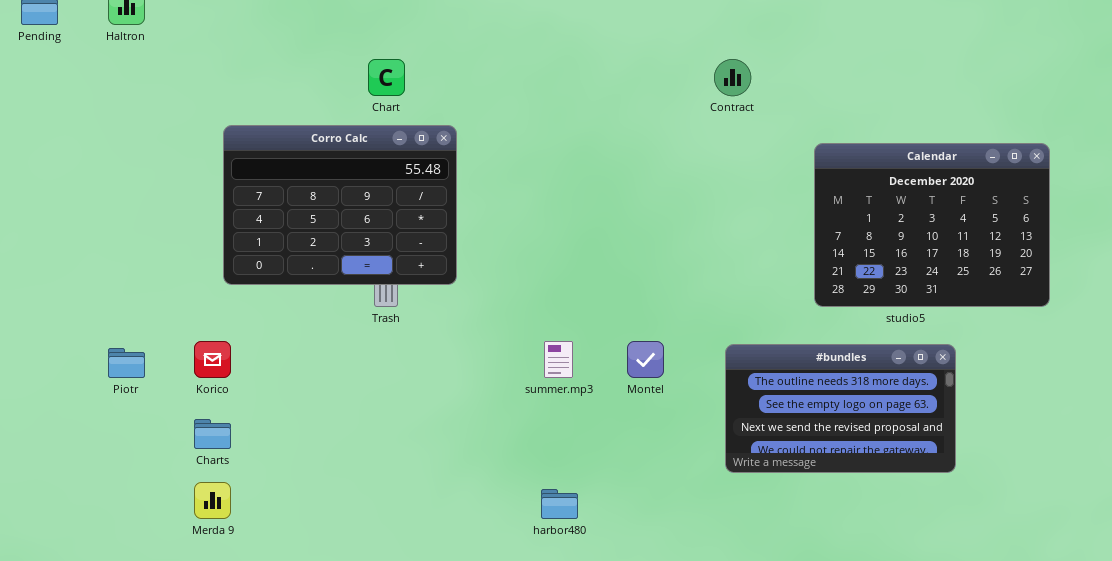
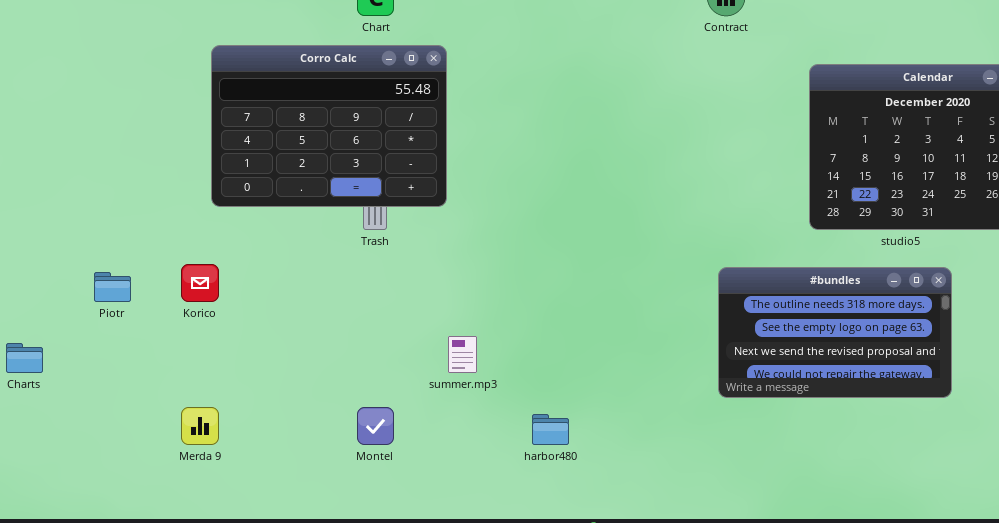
summer.mp3: [544,341,573,378] -> [448,336,477,373], moved
Montel: [627,341,664,378] -> [357,407,394,445], moved
Charts: [194,419,231,449] -> [6,343,43,373], moved

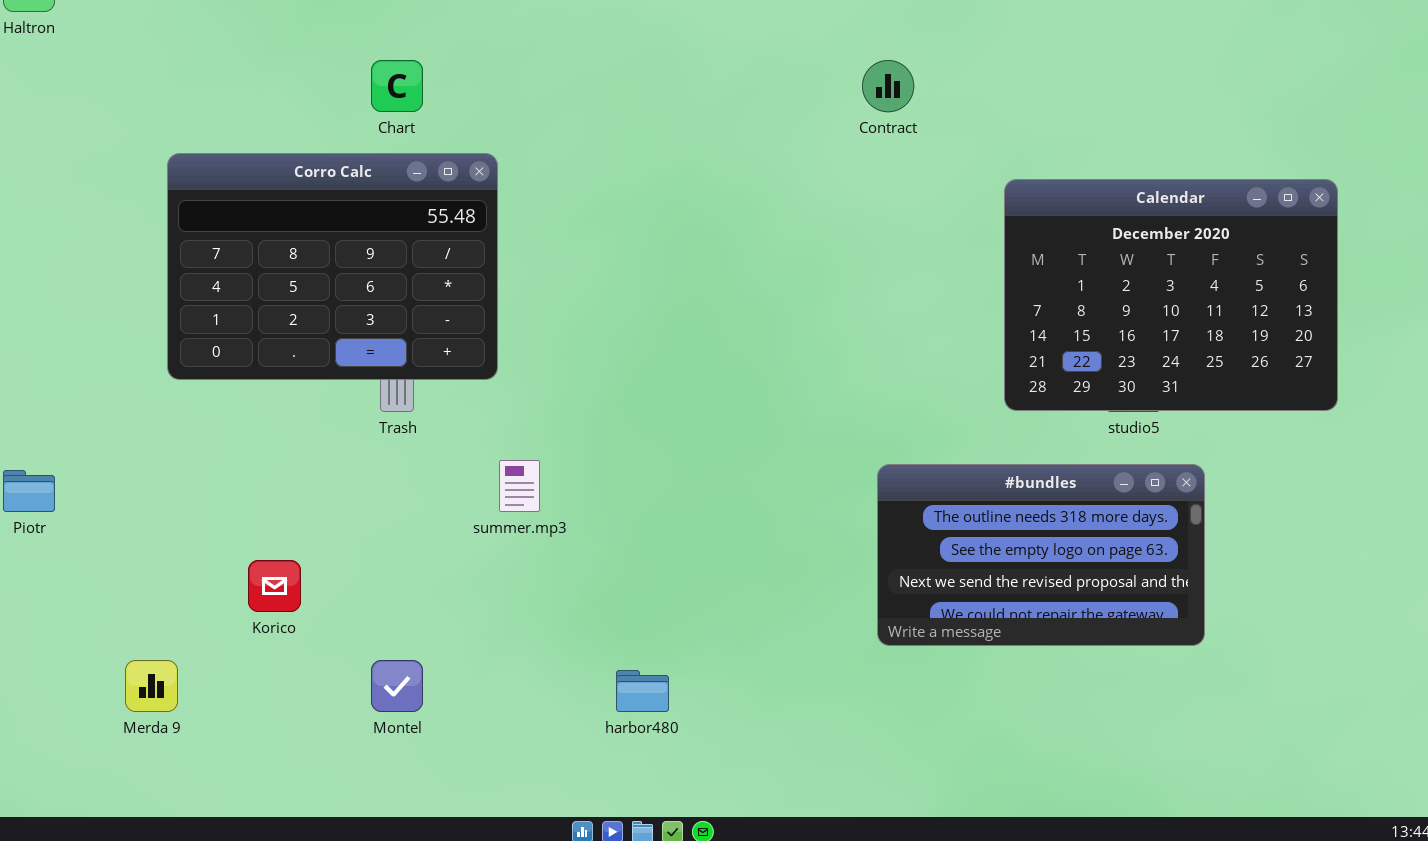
Korico: [181,264,219,302] -> [248,560,301,612], moved
summer.mp3: [448,336,477,373] -> [499,460,540,512], moved

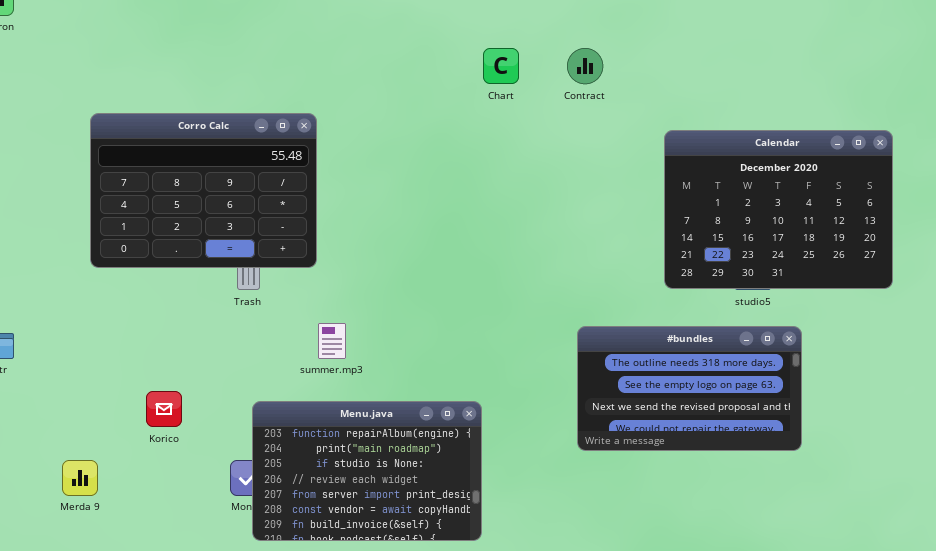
Chart: [371,60,423,112] -> [483,48,519,84], moved
Menu.java: none -> [252,401,482,541], opened

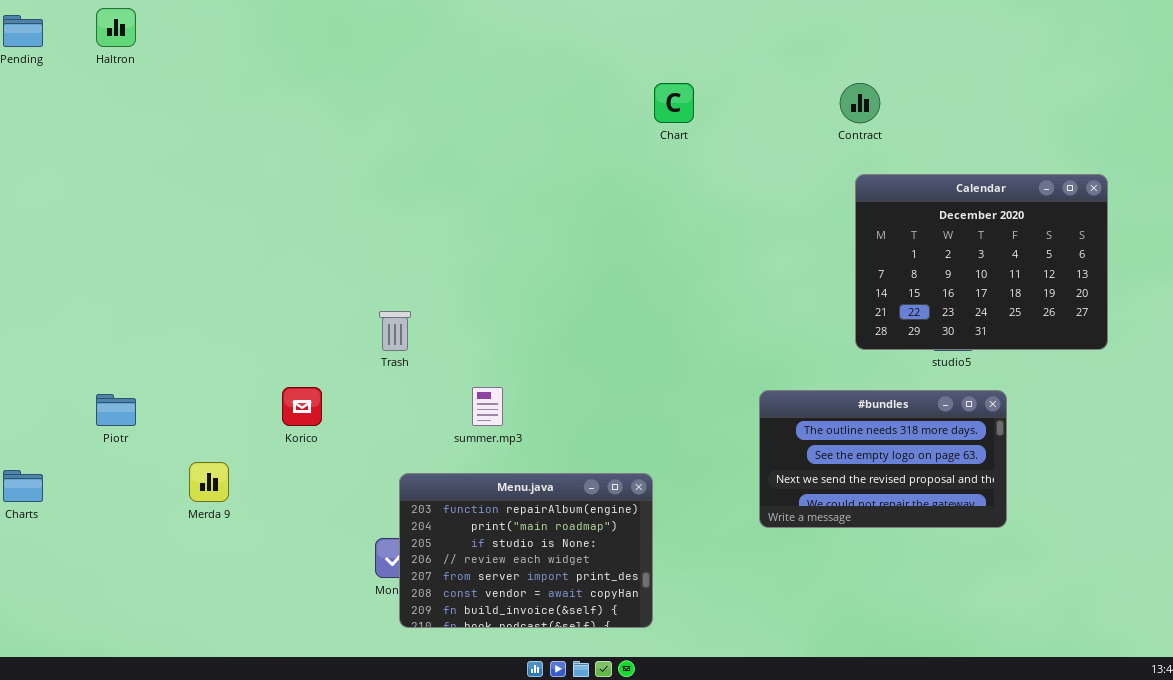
Contract: [567,48,603,84] -> [840,83,880,123], moved
Corro Calc: [90,113,317,268] -> none, closed
Korico: [146,391,182,427] -> [282,387,322,426], moved
Merda 9: [62,460,98,496] -> [189,462,229,502], moved

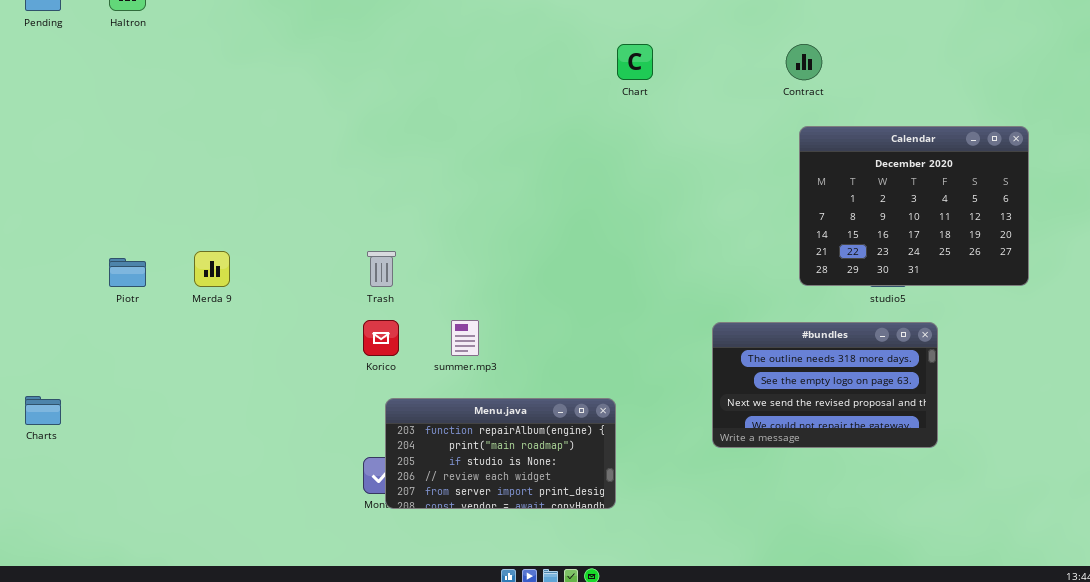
Korico: [282,387,322,426] -> [363,320,399,356], moved
Piotr: [96,394,136,426] -> [109,258,146,287], moved
Merda 9: [189,462,229,502] -> [194,251,230,287], moved
Menu.java: [399,473,653,628] -> [385,398,616,509], resized

